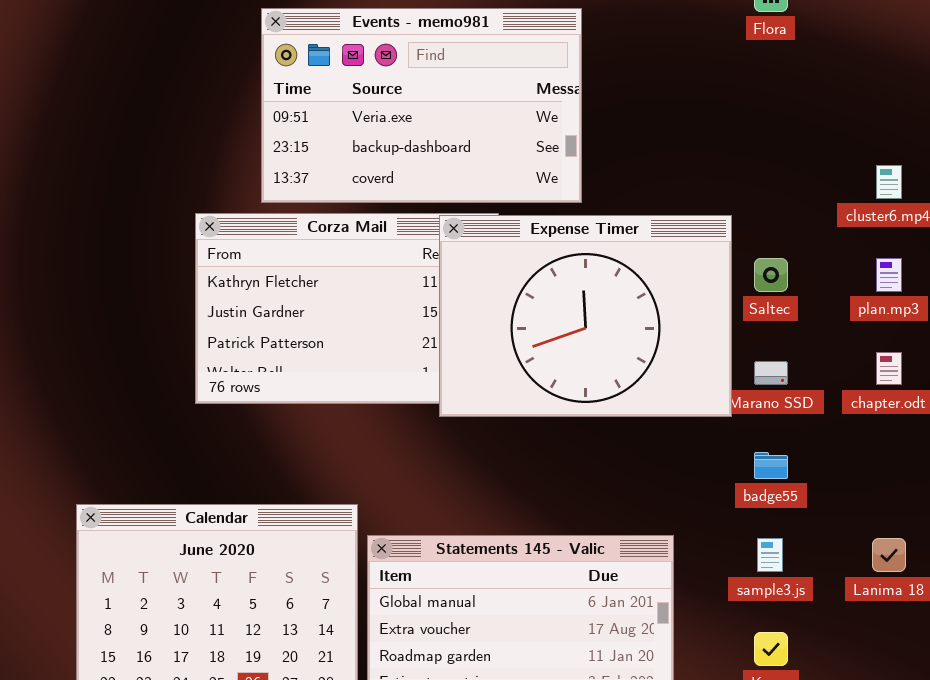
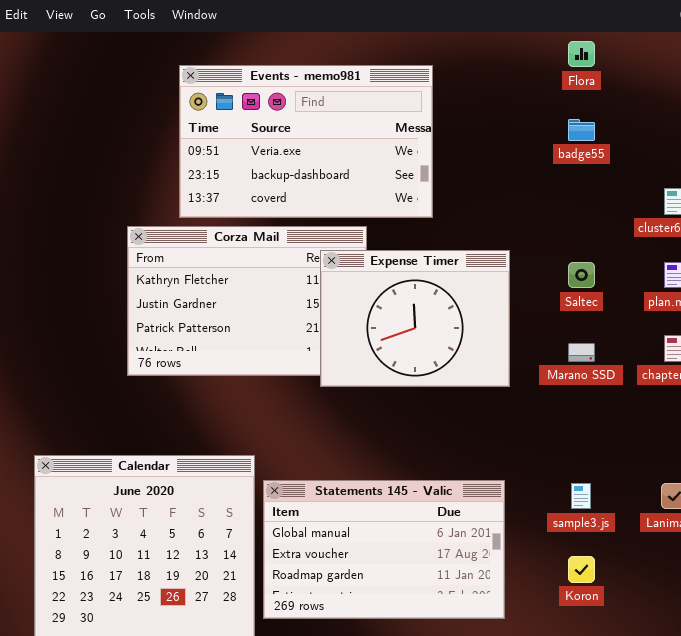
Expense Timer: [439,215,732,417] -> [320,250,510,387], resized
badge55: [754,452,788,479] -> [568,119,595,141], moved

